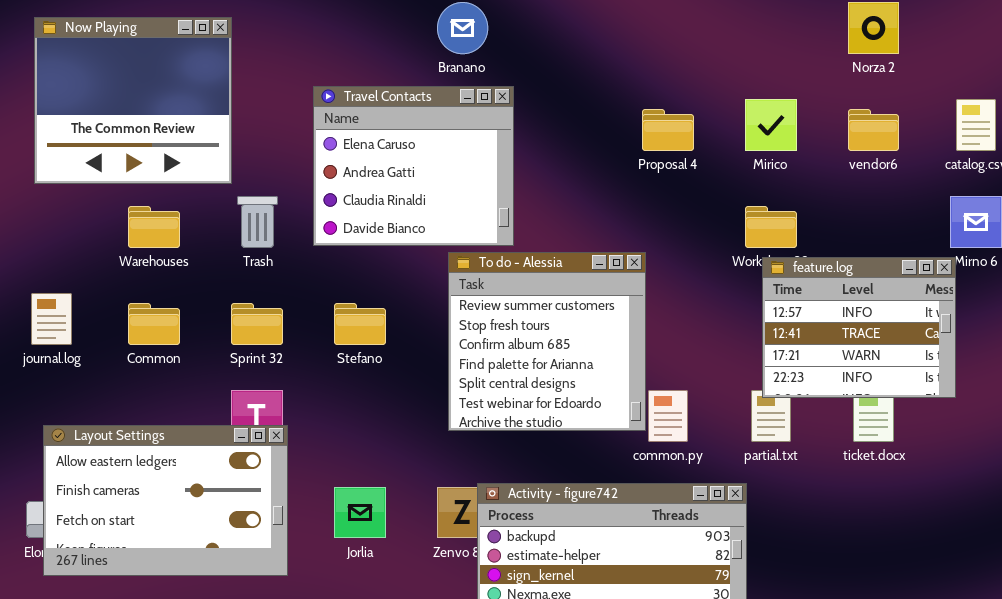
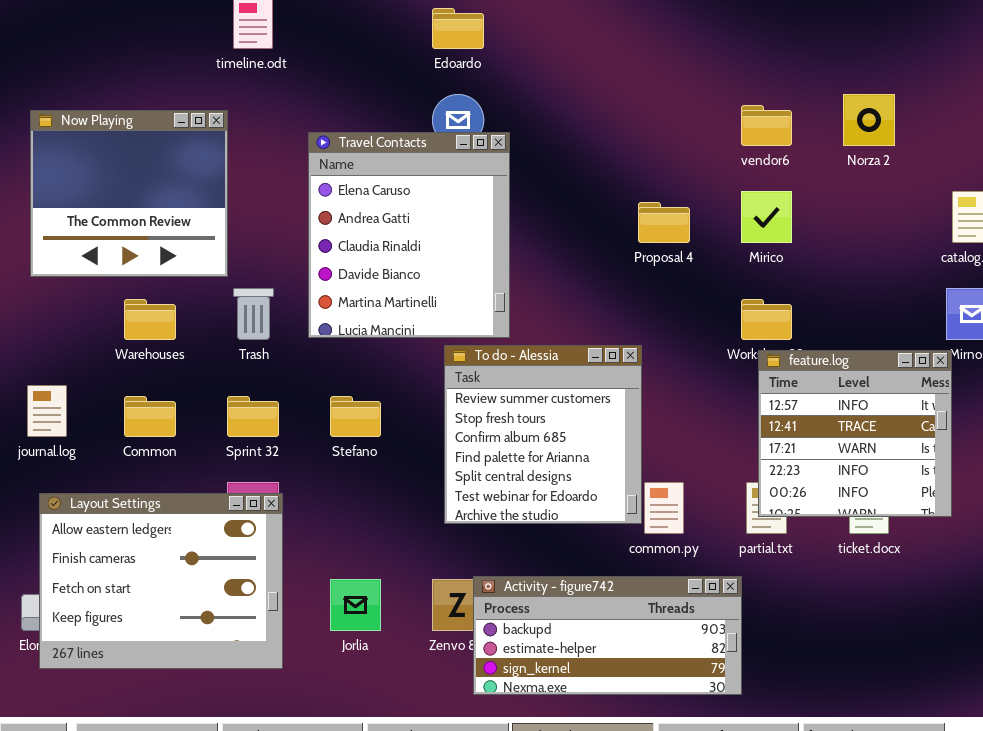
Travel Contacts: [313,86,514,246] -> [308,132,510,338], resized
vendor6: [848,109,899,151] -> [741,105,792,146], moved
feature.log: [762,257,956,398] -> [758,350,952,517], resized
Layout Settings: [43,425,288,576] -> [39,493,283,669], resized

